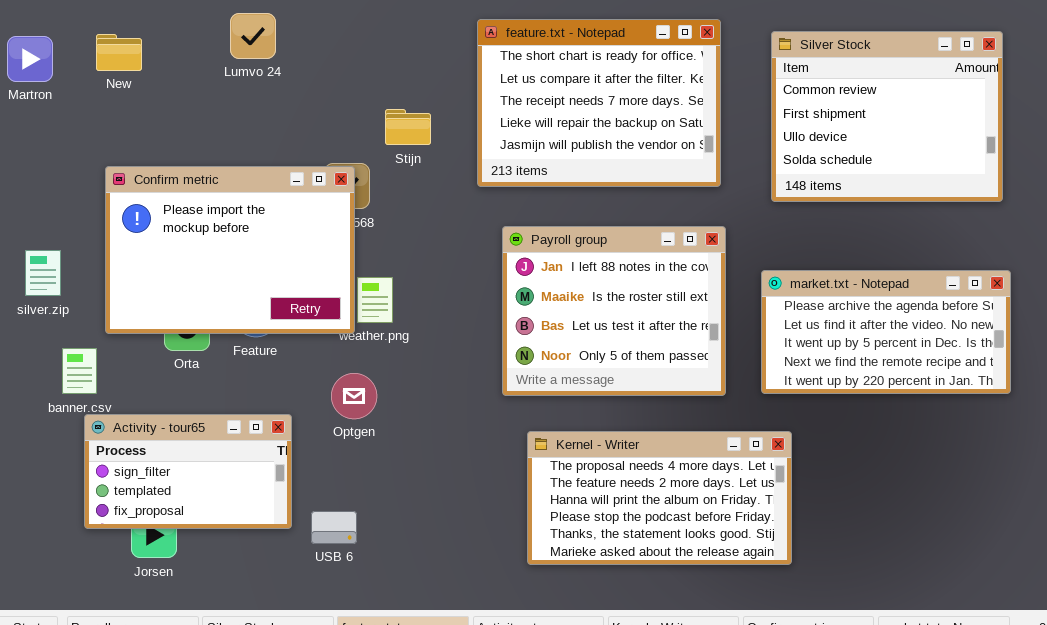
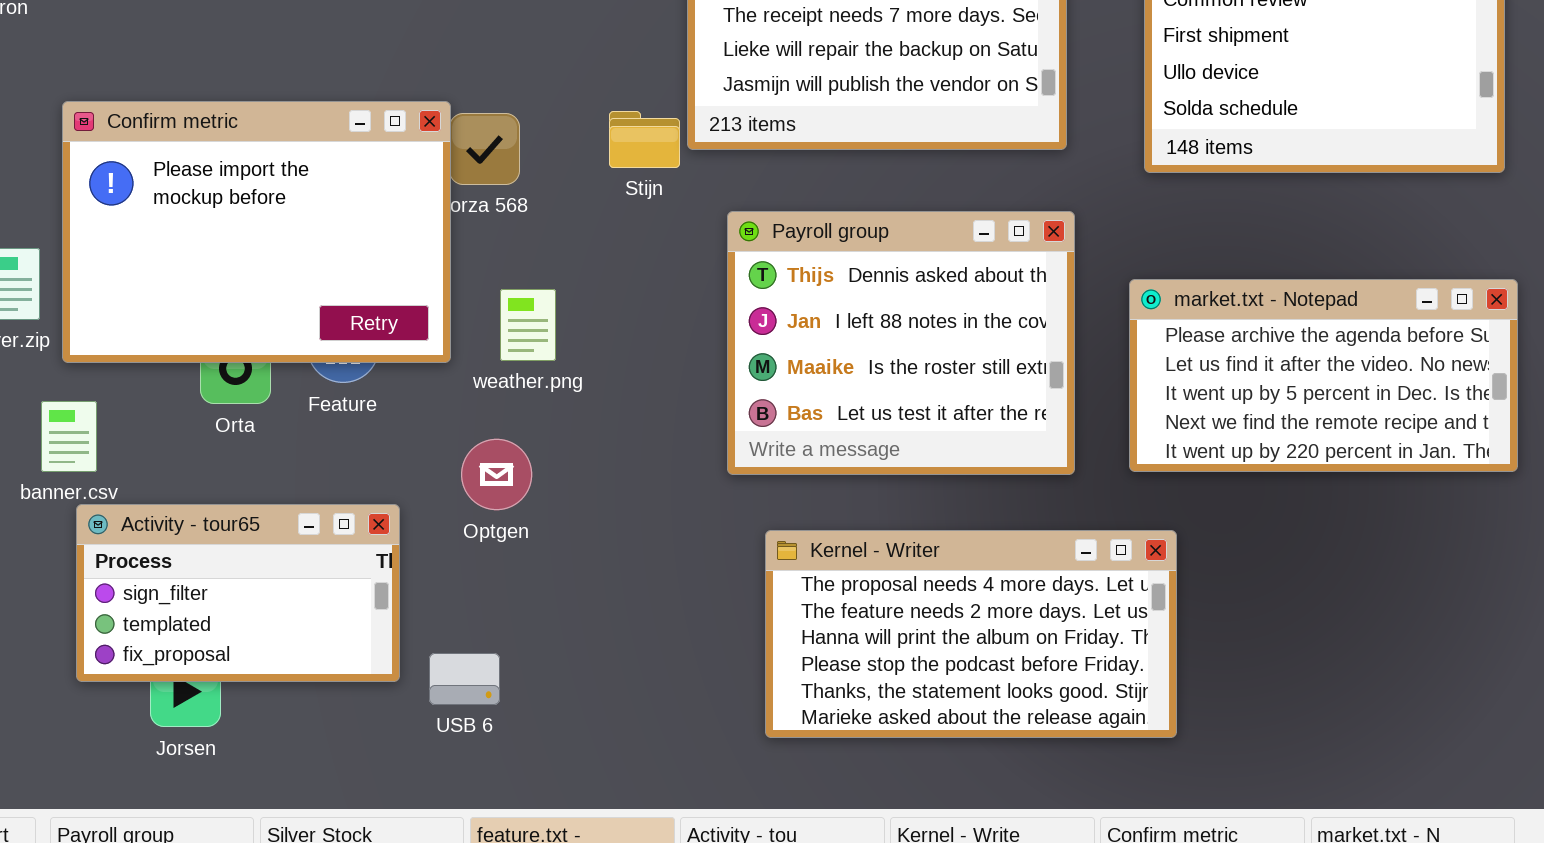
Stijn: [385,109,431,145] -> [609,111,680,168], moved
Confirm metric: [105,166,355,334] -> [62,101,451,363], moved
Payroll group: [502,226,726,396] -> [727,211,1075,475], scrolled up 1 row

